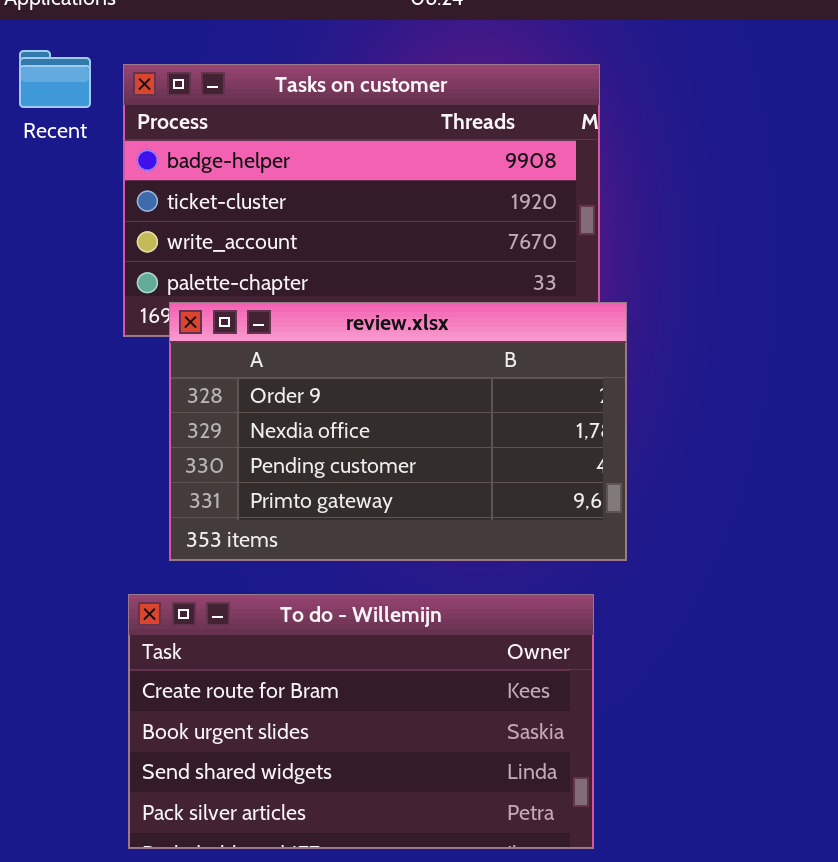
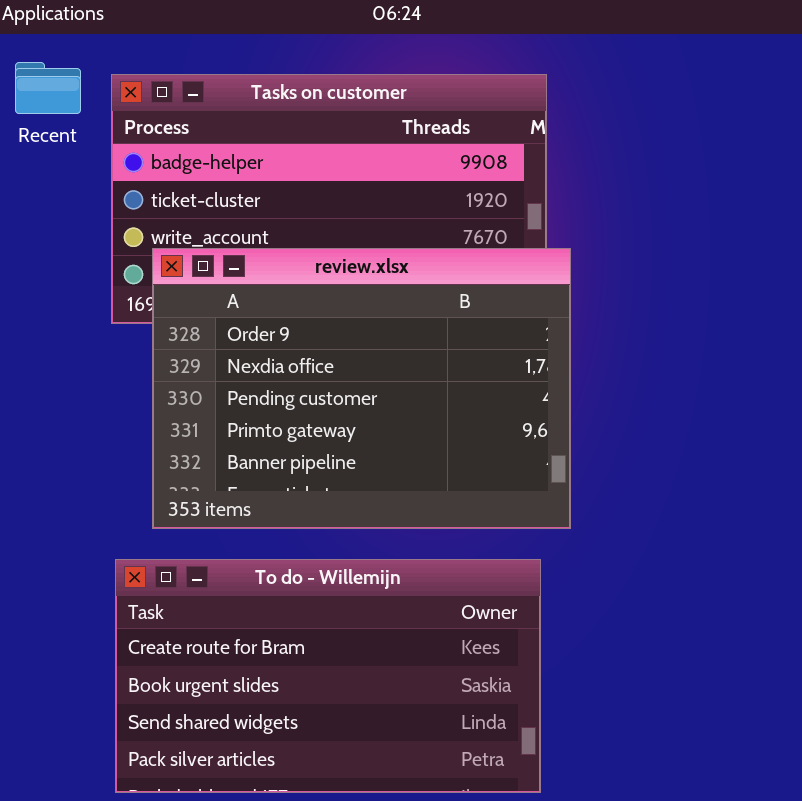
review.xlsx: [169,302,627,561] -> [152,248,571,529], resized

